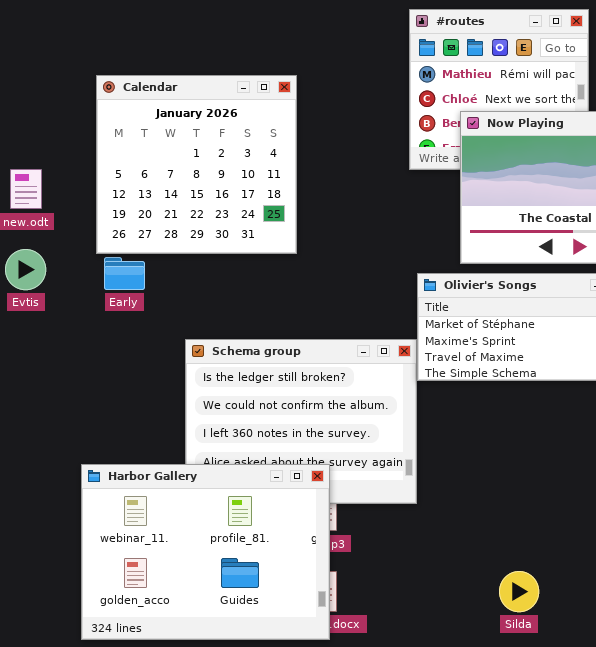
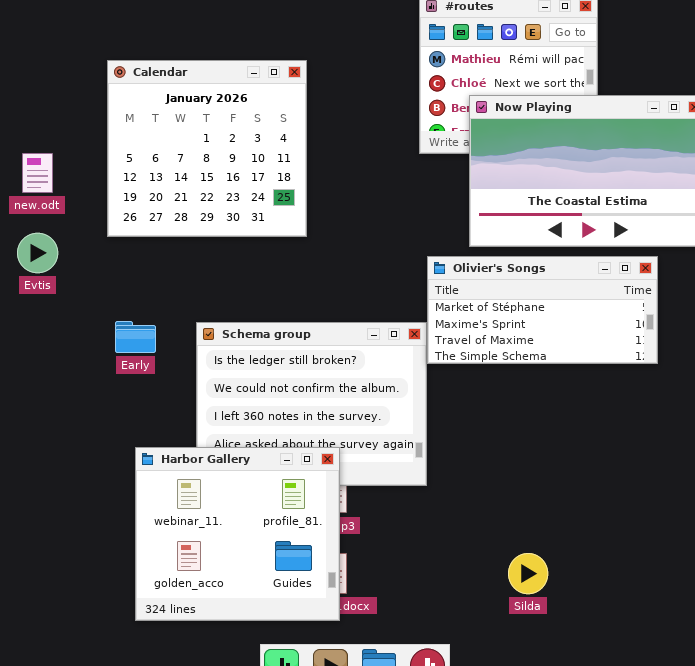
Early: [104,257,145,290] -> [115,321,156,353], moved
Harbor Gallery: [81,464,330,640] -> [135,447,340,621], resized

